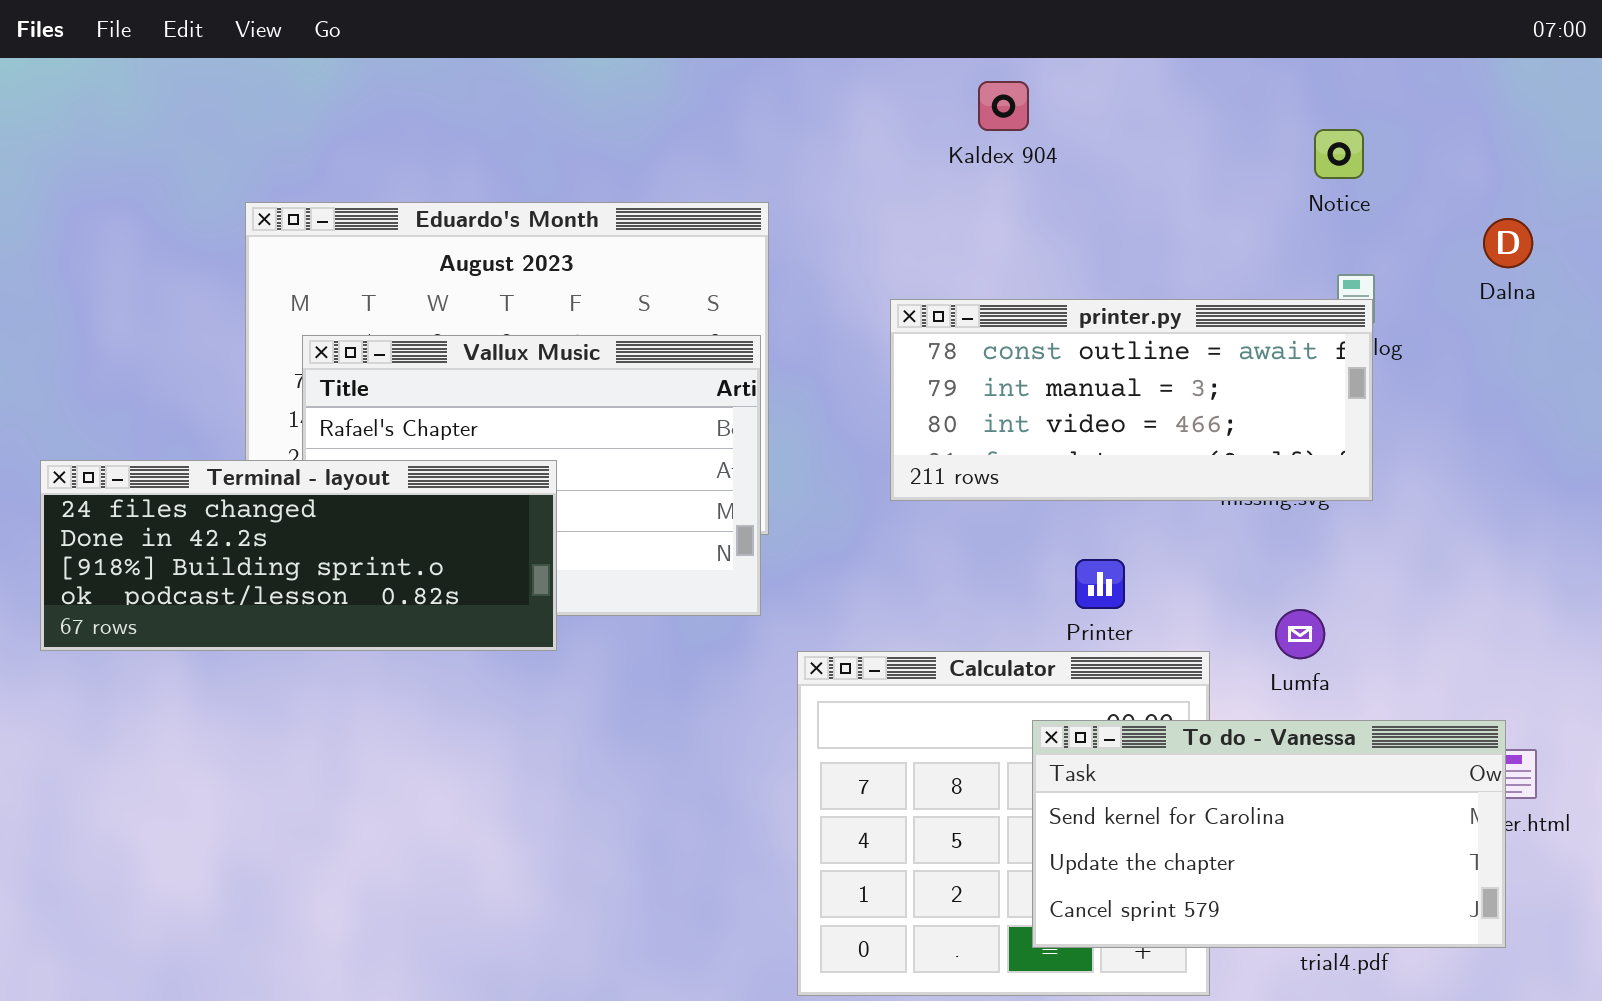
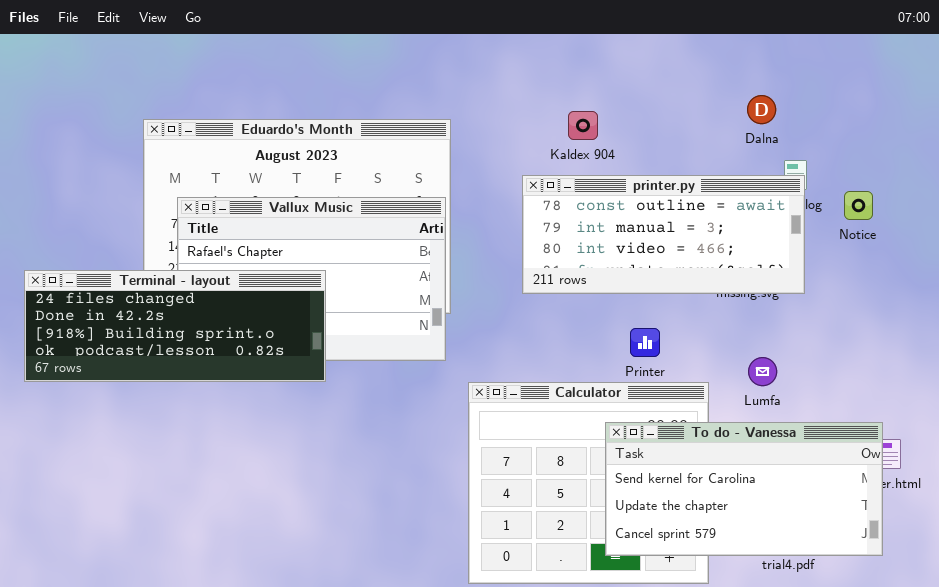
Kaldex 904: [978,81,1029,131] -> [568,111,598,140], moved
Notice: [1314,129,1364,179] -> [844,191,873,220], moved
Dalna: [1483,218,1533,268] -> [747,95,776,124], moved

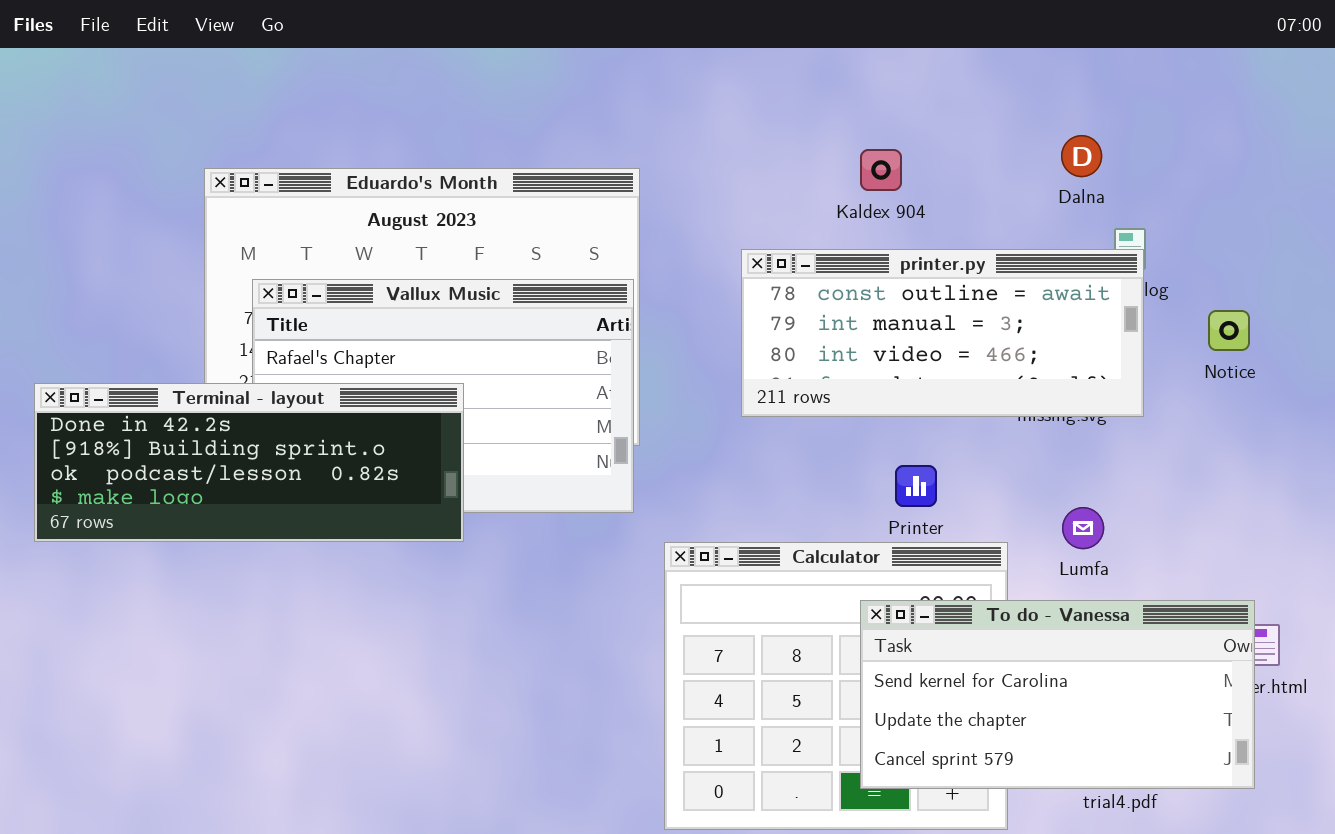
Kaldex 904: [568,111,598,140] -> [860,149,902,191], moved
Notice: [844,191,873,220] -> [1208,310,1250,351], moved
Terminal - layout: [24,270,326,382] -> [34,383,464,542], scrolled down 1 row

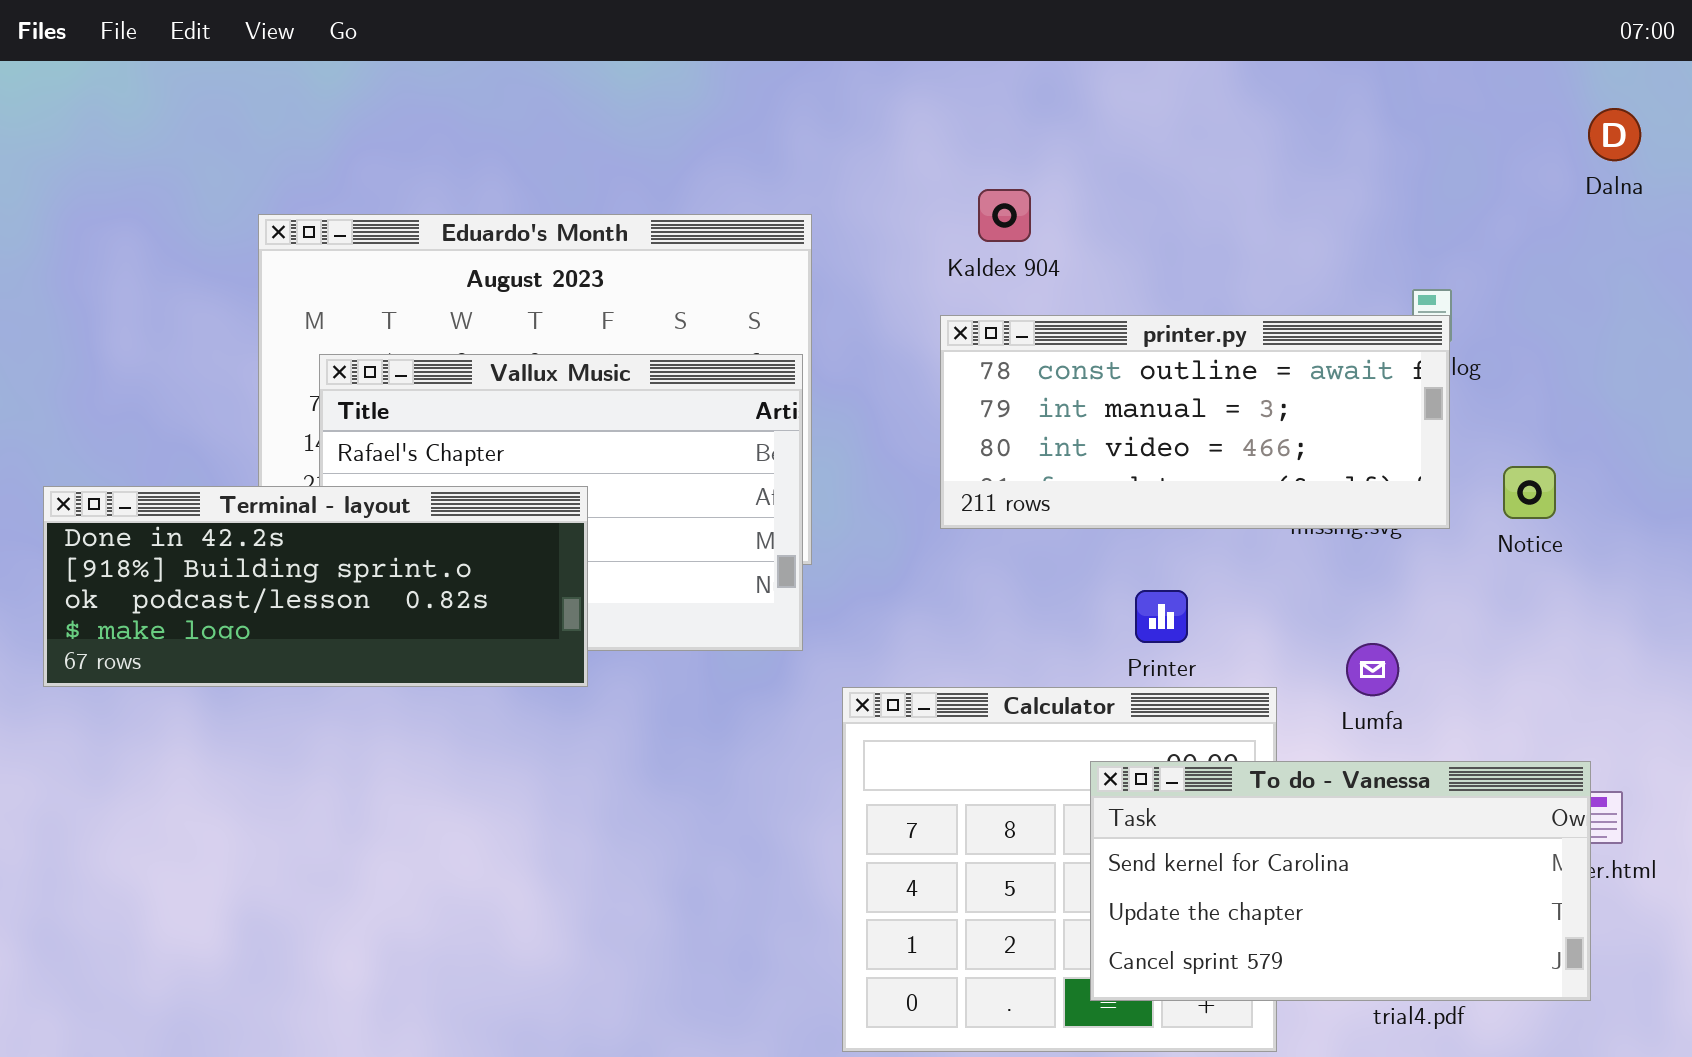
Dalna: [1061,135,1102,177] -> [1588,108,1641,161], moved
Kaldex 904: [860,149,902,191] -> [978,189,1031,242], moved
Notice: [1208,310,1250,351] -> [1503,466,1556,519], moved

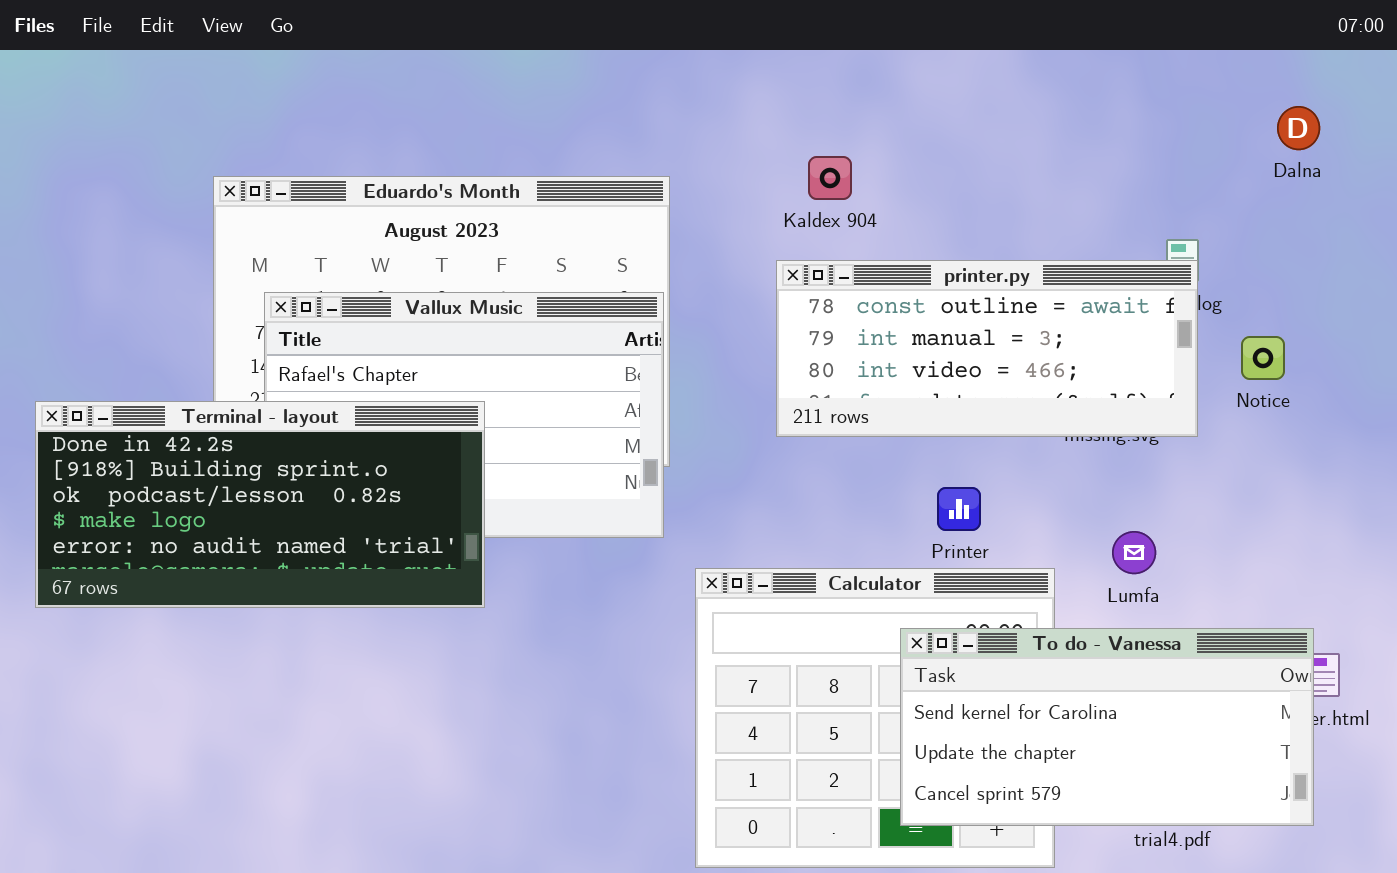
Dalna: [1588,108,1641,161] -> [1277,106,1320,150], moved
Notice: [1503,466,1556,519] -> [1241,336,1285,380], moved
Terminal - layout: [43,486,588,687] -> [35,401,485,608], resized

